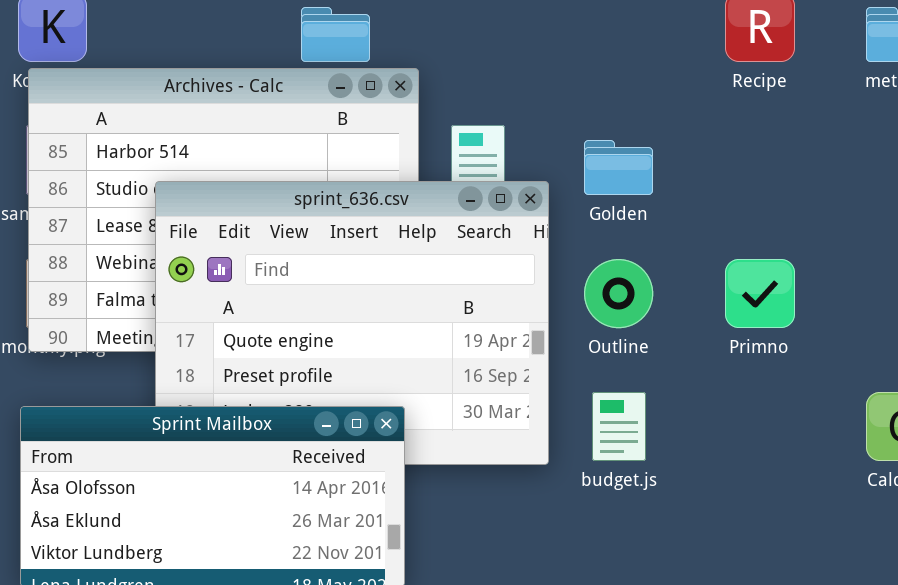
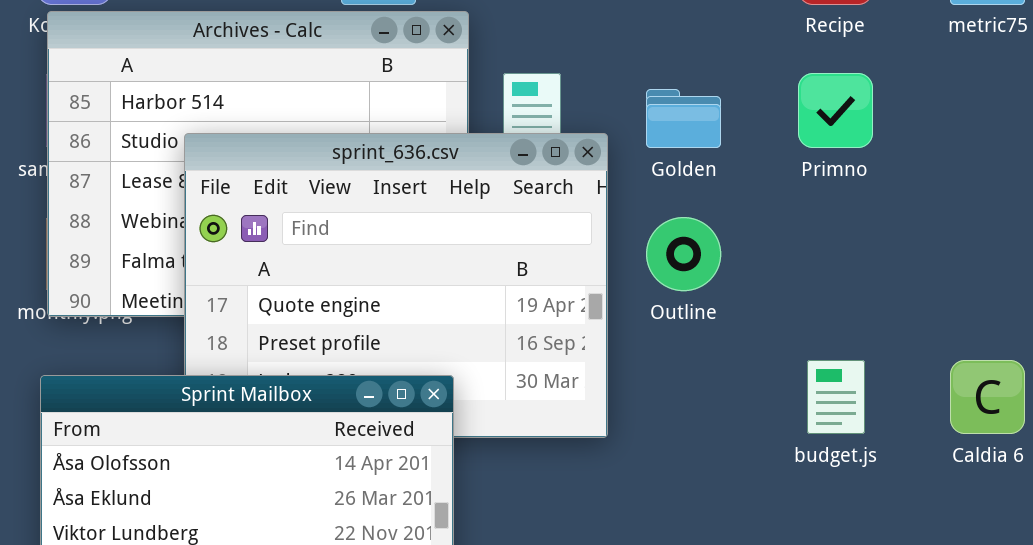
Primno: [725,259,795,328] -> [798,73,873,148], moved
budget.js: [592,392,646,461] -> [807,360,865,434], moved

